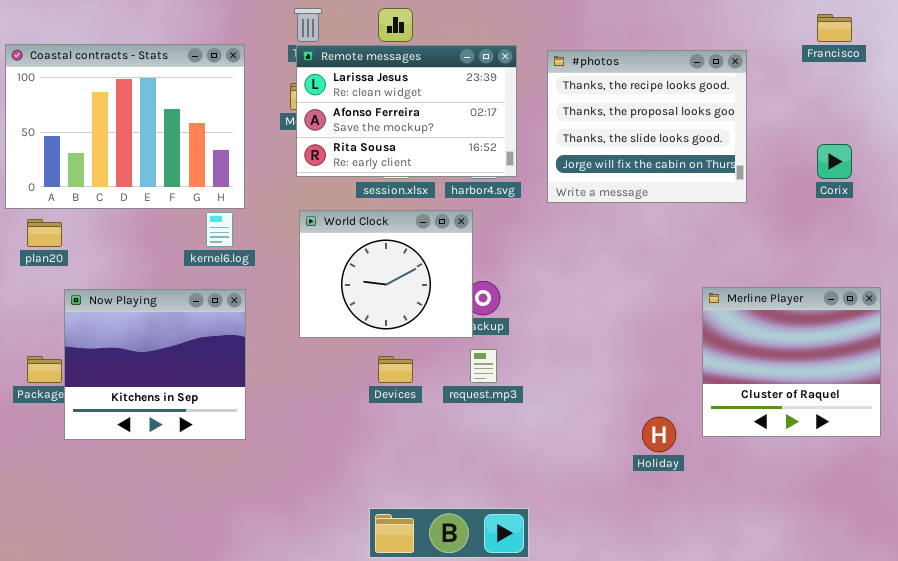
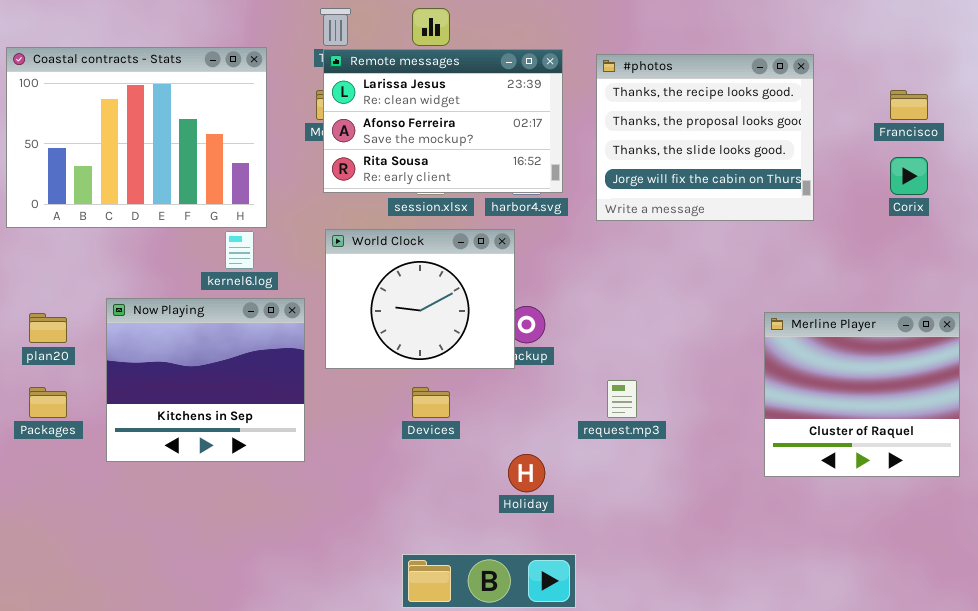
Francisco: [817,14,852,42] -> [890,90,928,120], moved
plan20: [27,219,62,247] -> [29,313,67,343], moved
Now Playing: [64,289,246,440] -> [106,298,305,462], moved
request.mp3: [470,349,497,383] -> [607,380,637,418], moved
Holiday: [642,417,676,452] -> [508,454,545,492], moved

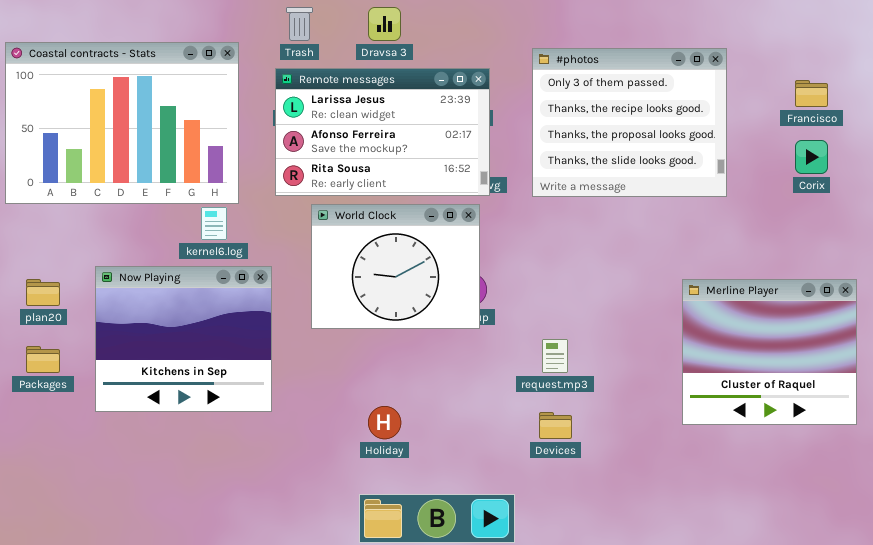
Remote messages: [323,49,563,193] -> [275,68,490,196], moved
#photos: [596,54,814,221] -> [532,48,727,197], scrolled up 1 row
World Clock: [325,229,515,369] -> [311,204,480,329], moved
Devices: [412,387,450,418] -> [539,412,572,439], moved
Holiday: [508,454,545,492] -> [368,406,401,439], moved

